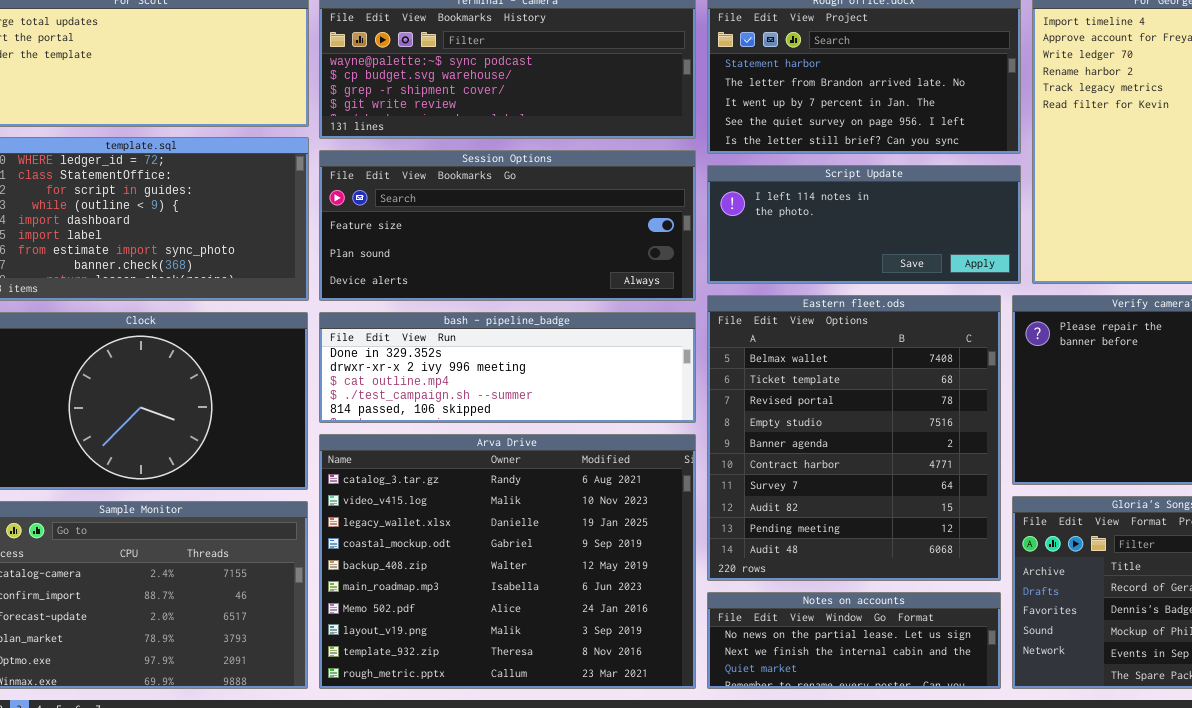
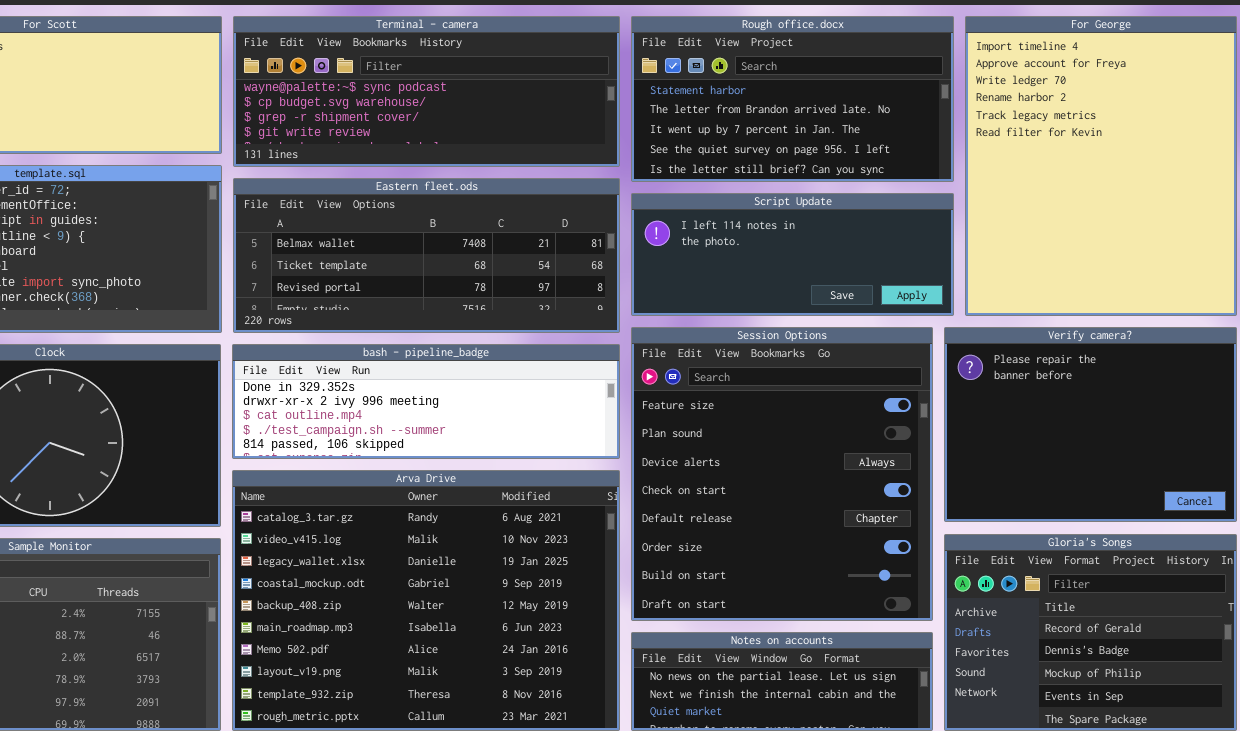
Session Options: [319,150,696,301] -> [631,327,933,621], moved, resized
Eastern fleet.ods: [707,295,1001,581] -> [233,178,620,333], moved, resized

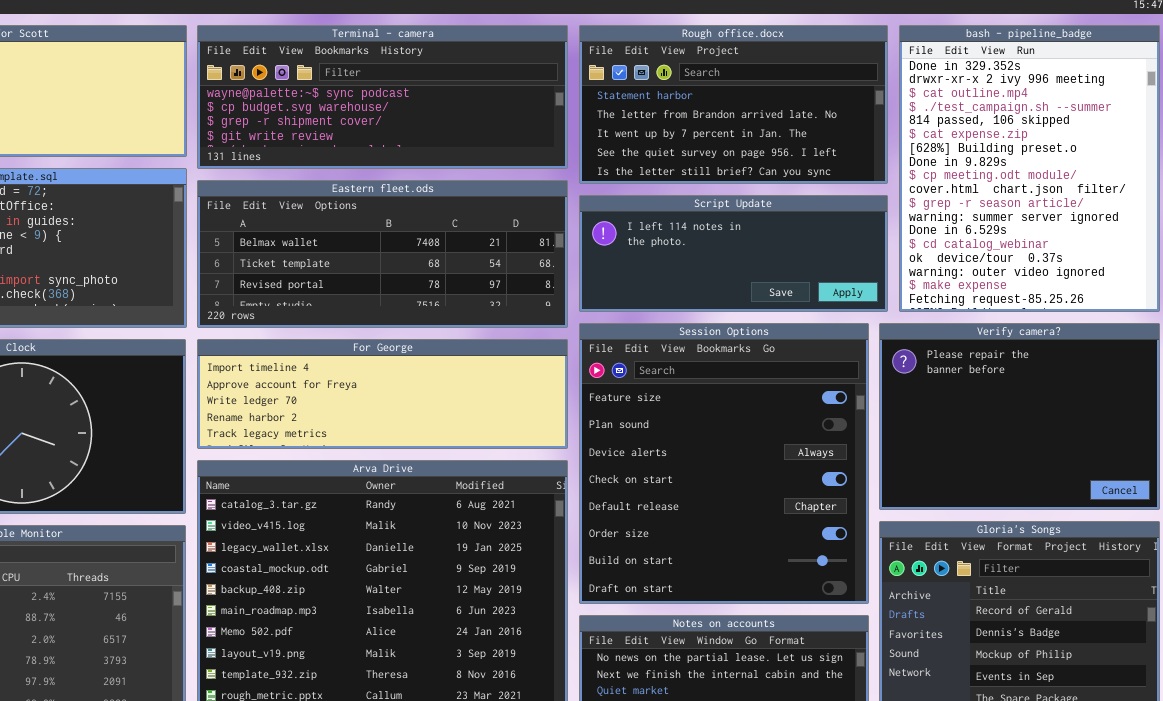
For George: [965,16,1237,316] -> [197,339,568,449], moved, resized
bash - pipeline_badge: [232,344,620,459] -> [899,25,1160,312], moved, resized

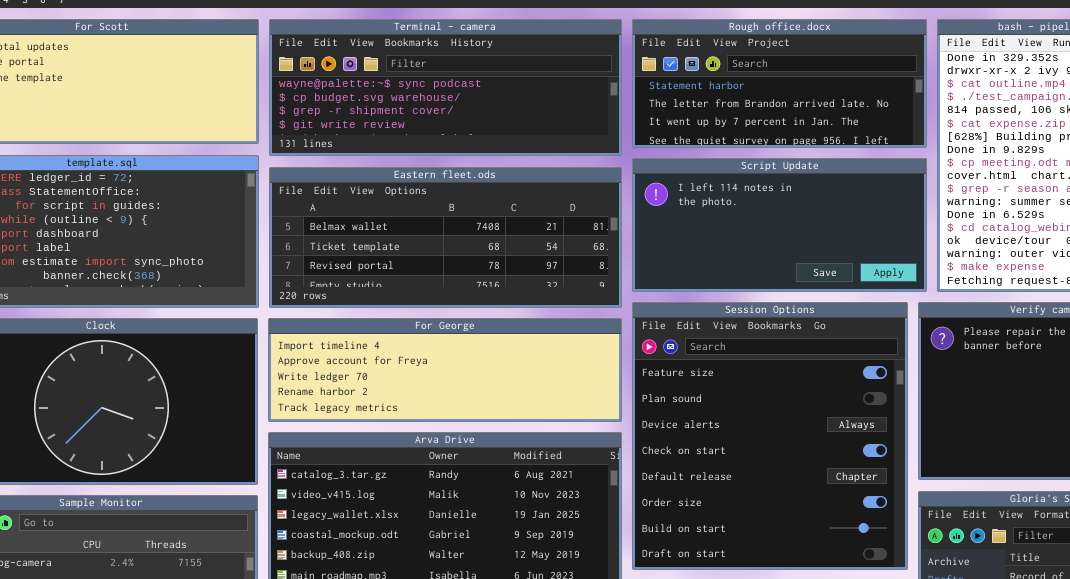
Rough office.docx: [579,25,888,184] -> [632,19,927,148], resized
Script Update: [579,195,888,312] -> [632,158,927,292], resized

